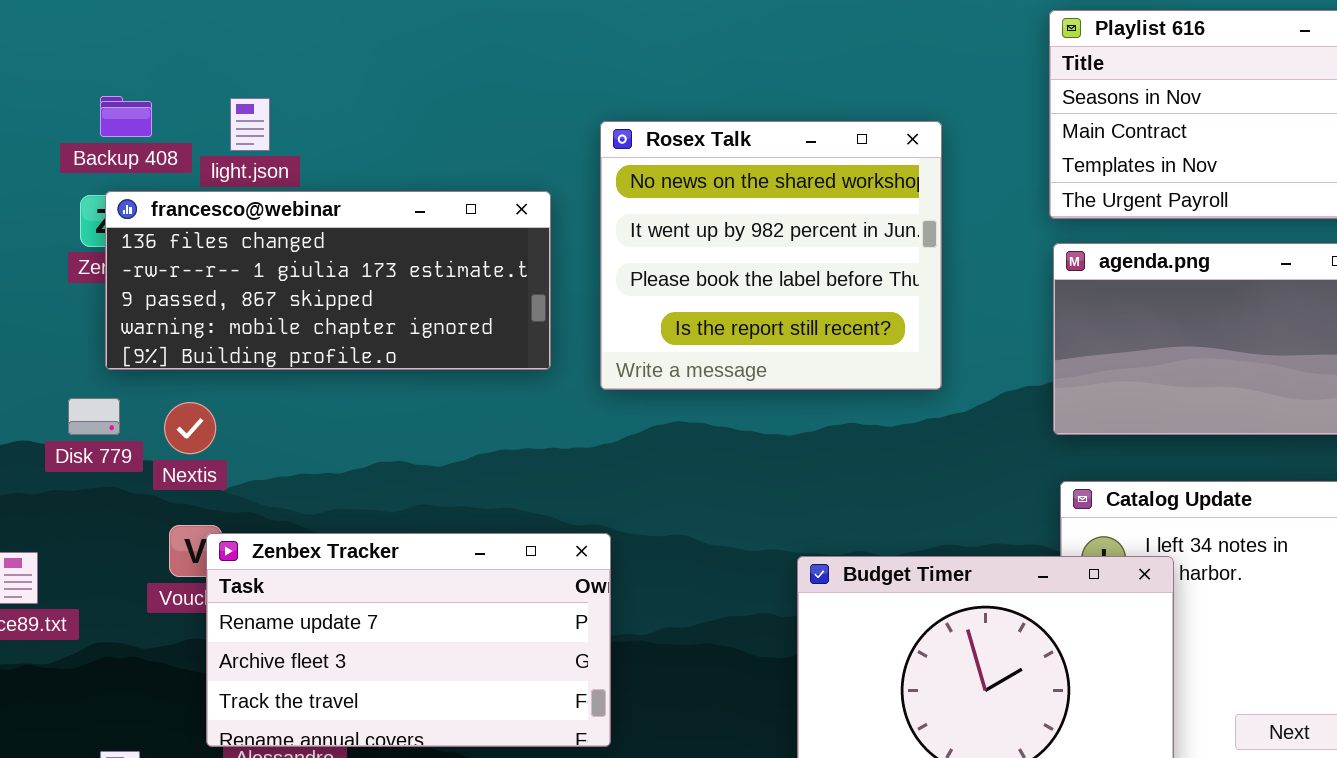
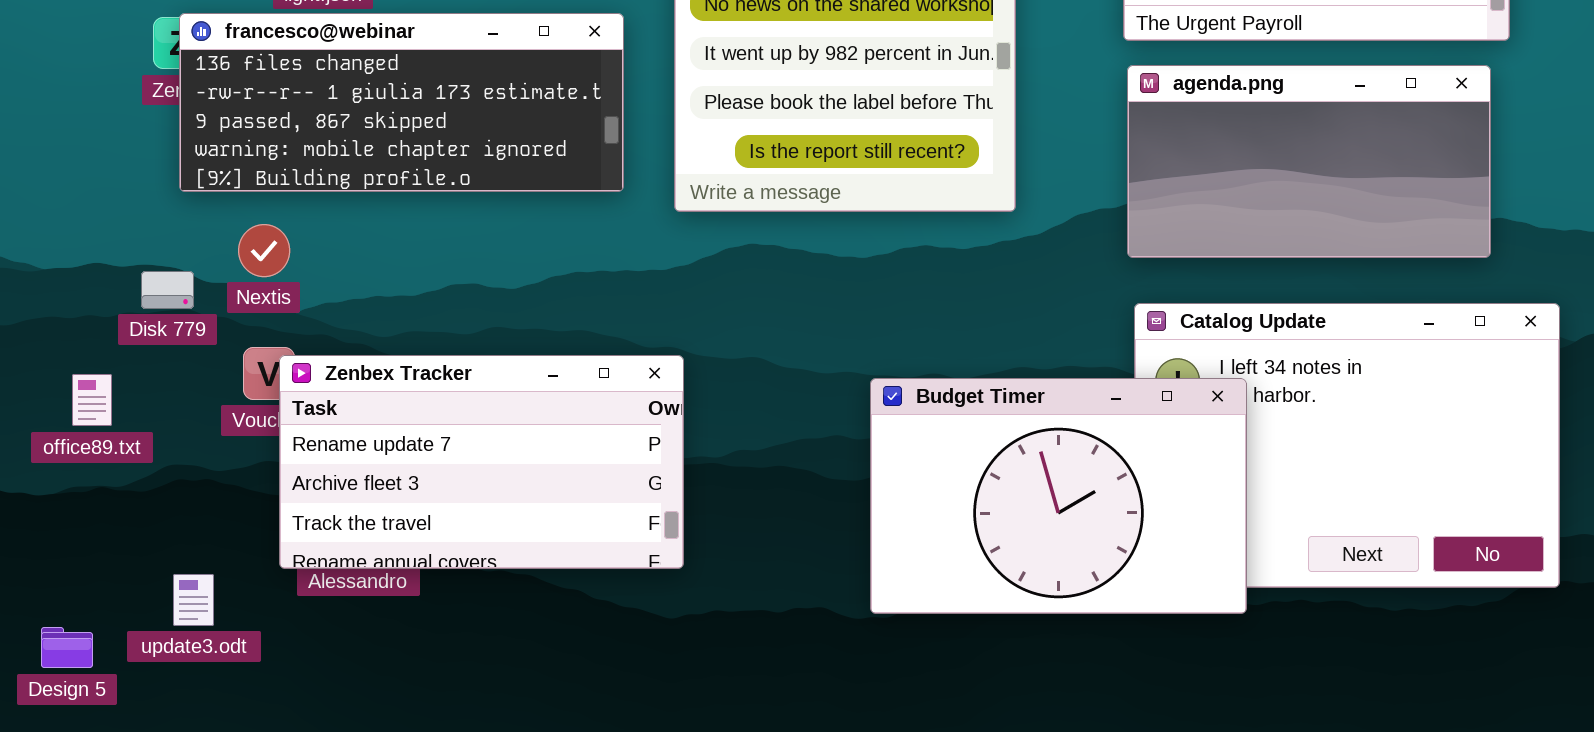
Disk 779: [68,398,120,435] -> [141,271,194,309], moved

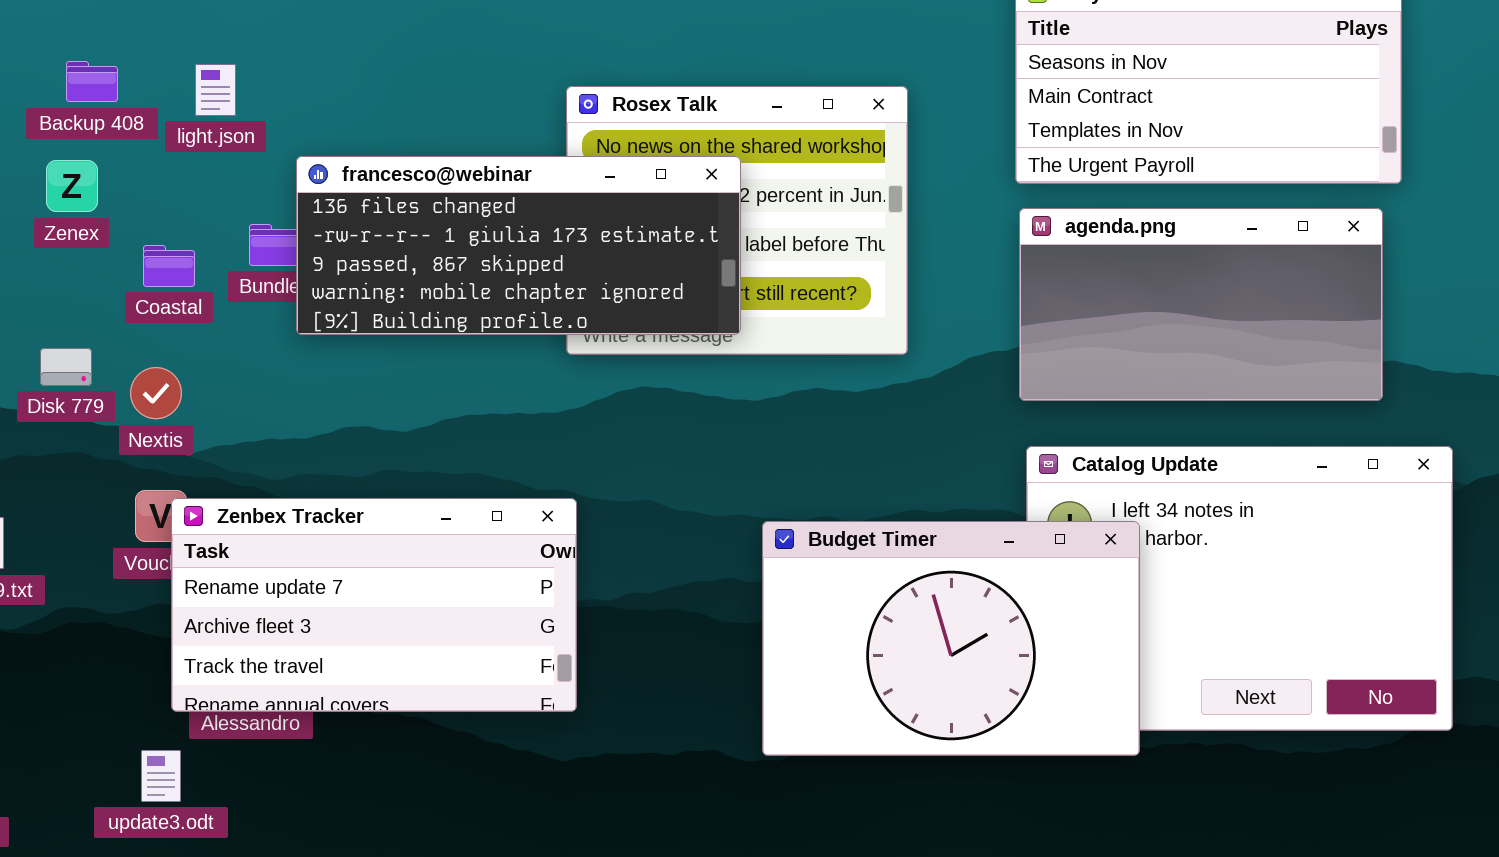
francesco@webinar: [179,13,624,192] -> [296,156,741,335], moved
Disk 779: [141,271,194,309] -> [40,348,92,386], moved
update3.odt: [173,574,214,626] -> [141,750,181,802], moved

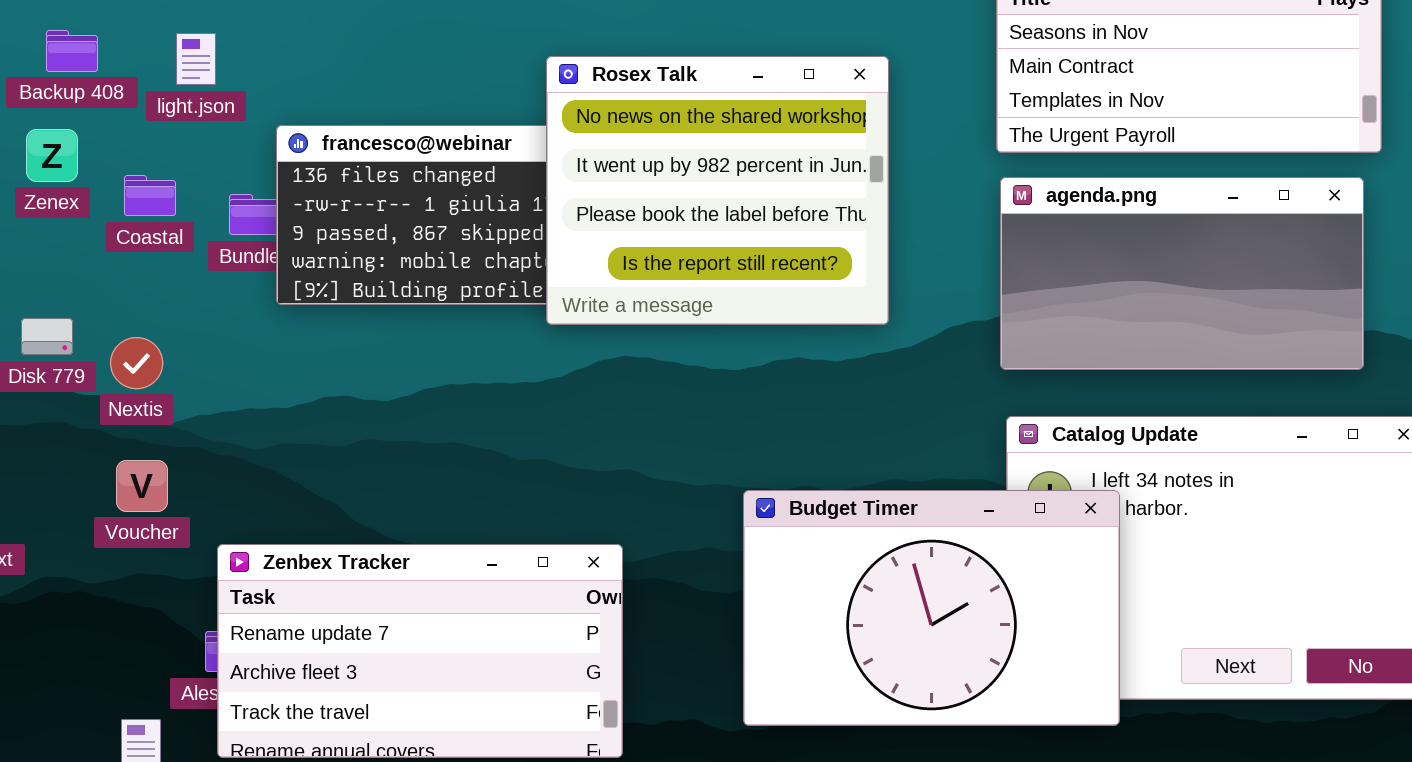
Rosex Talk: [566,86,908,355] -> [546,56,889,325], raised
Coastal: [143,245,195,287] -> [124,175,176,216], moved
Zenbex Tracker: [171,498,577,712] -> [217,544,623,758], moved

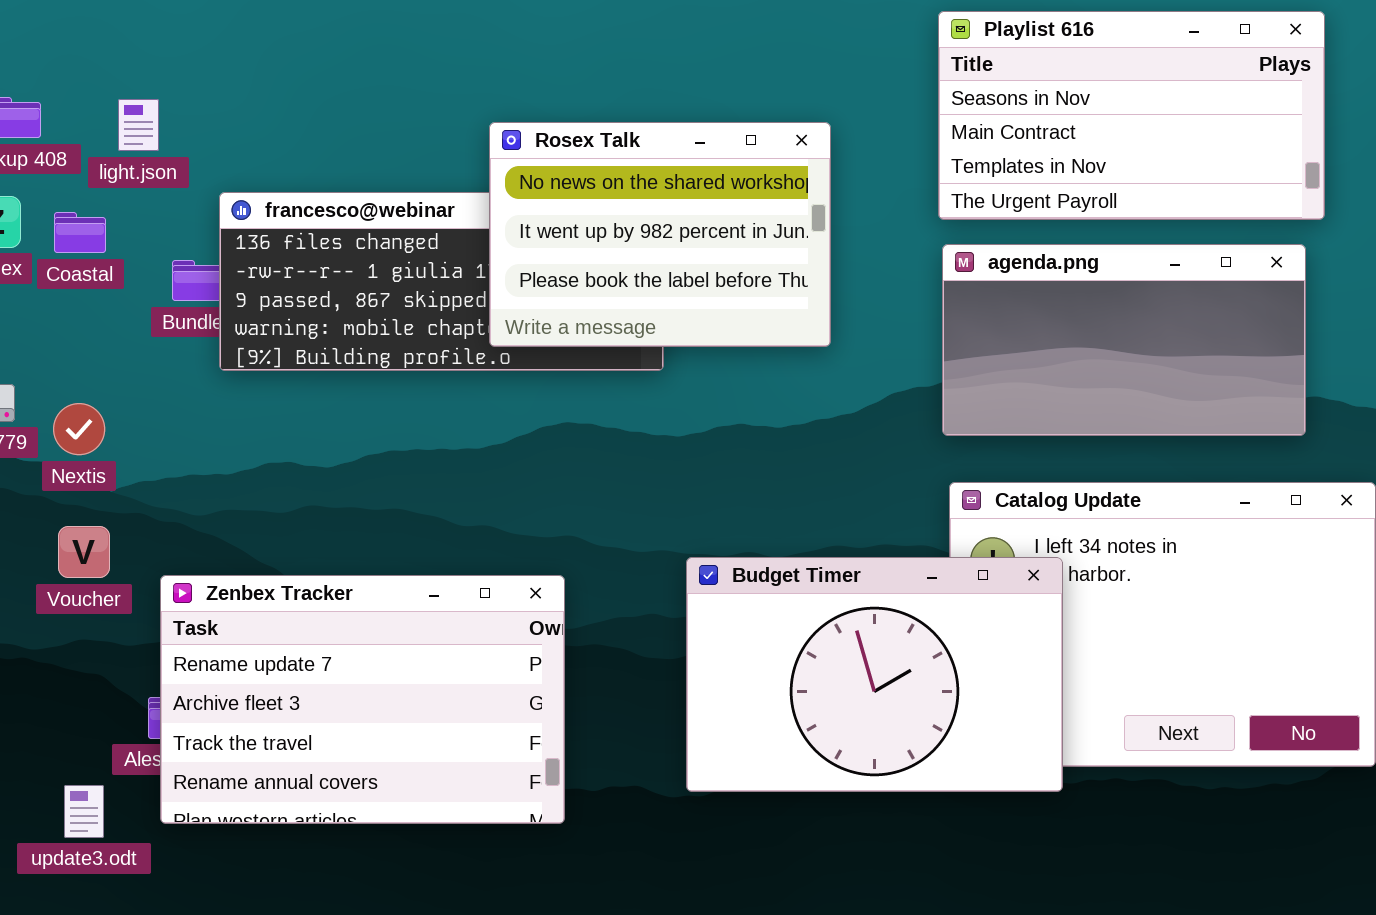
Rosex Talk: [546,56,889,325] -> [489,122,831,347], resized
Coastal: [124,175,176,216] -> [54,212,106,253], moved
Zenbex Tracker: [217,544,623,758] -> [160,575,565,824], resized

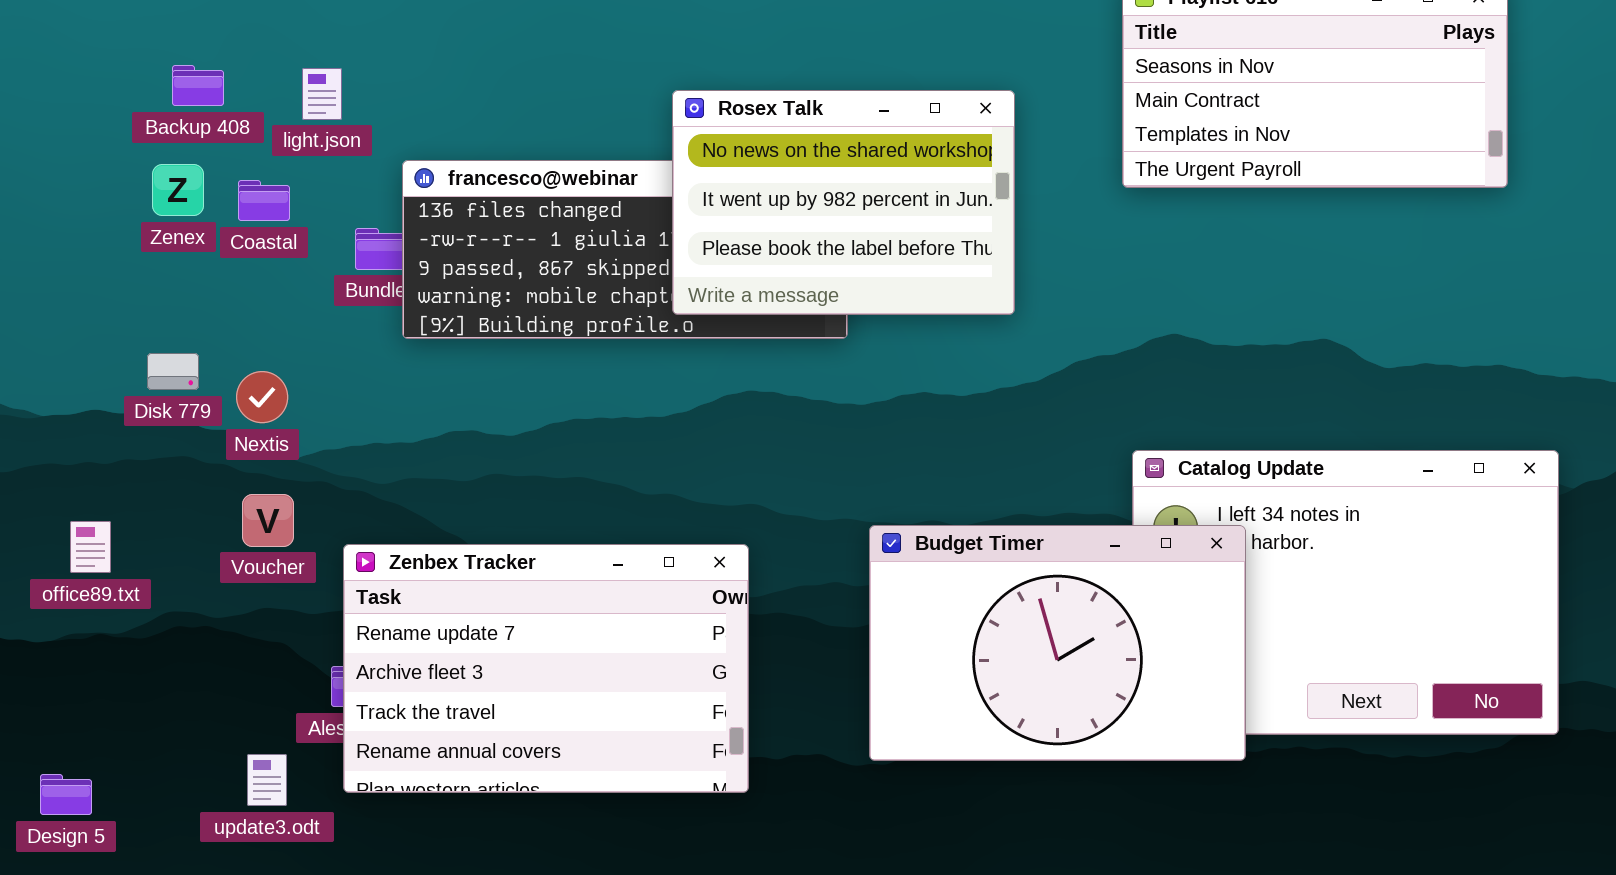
agenda.png: [942,244,1306,436] -> none, closed

